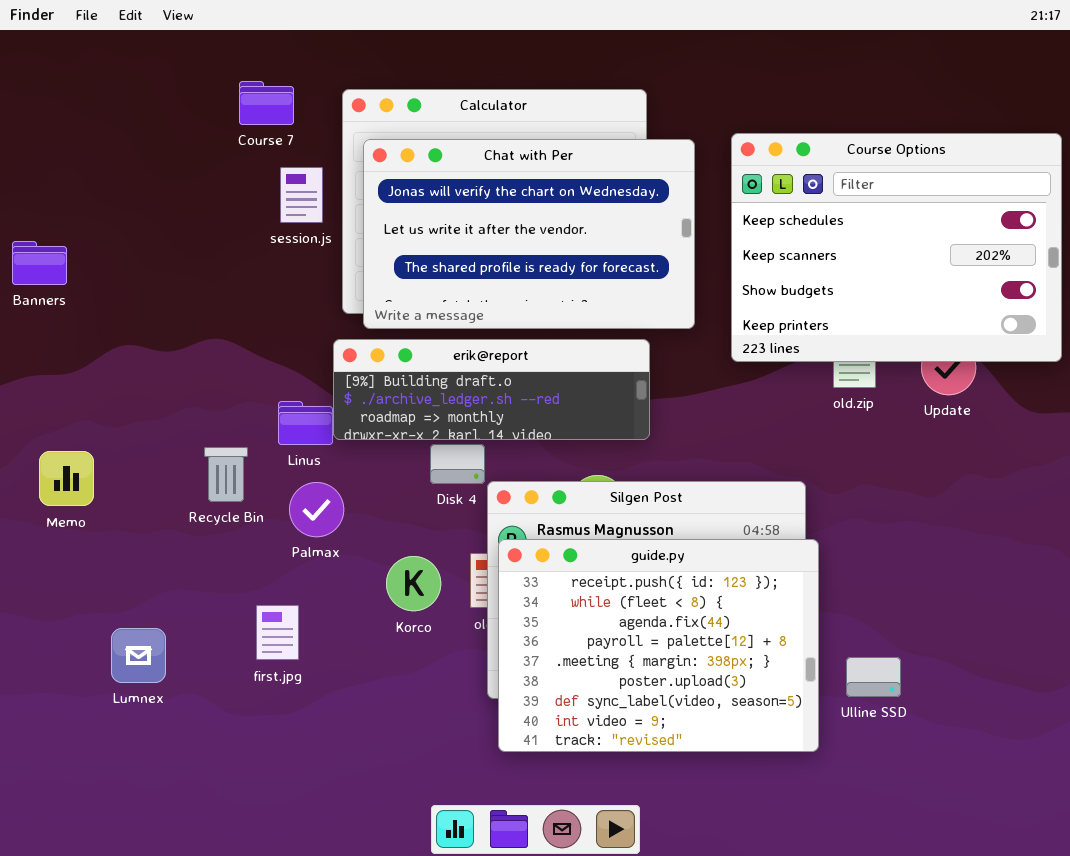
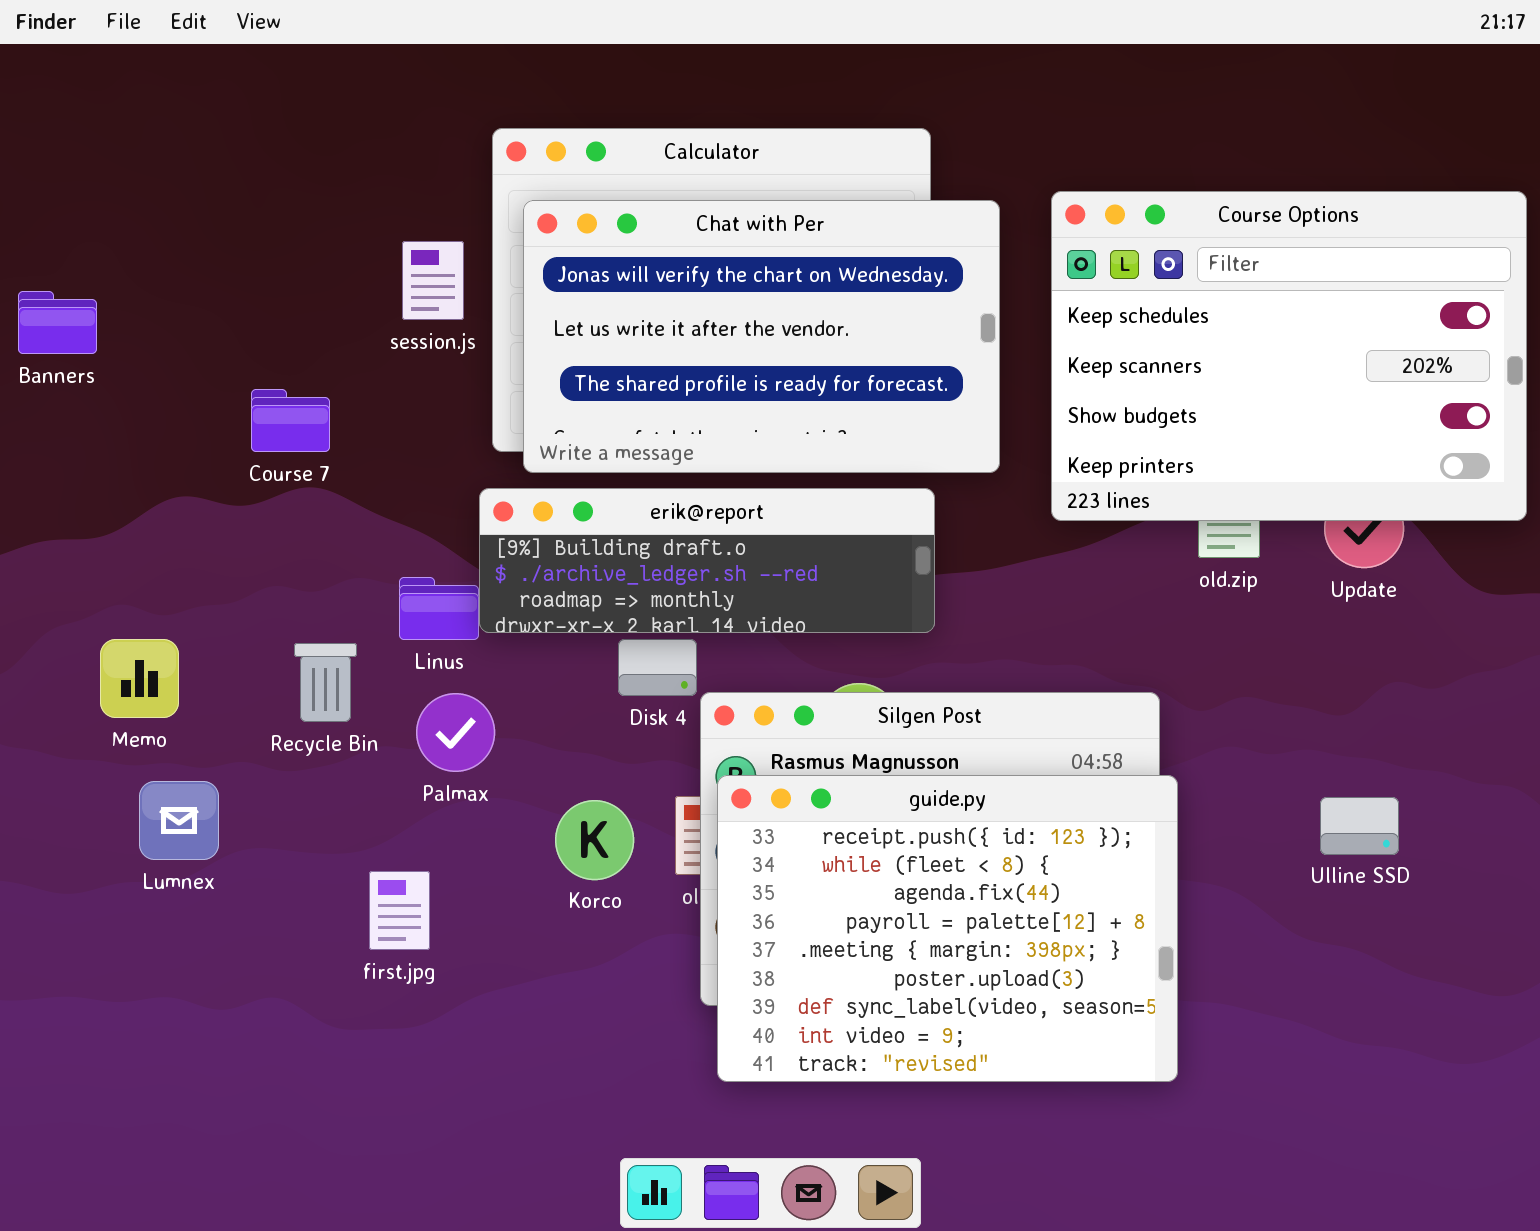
Course 7: [239,81,294,125] -> [251,389,330,452], moved
Banners: [12,241,67,285] -> [18,291,97,354], moved
Memo: [39,451,94,506] -> [100,639,179,718], moved
Lumnex: [111,628,166,683] -> [139,781,219,860], moved
Ulline SSD: [846,657,901,697] -> [1320,797,1399,855], moved

